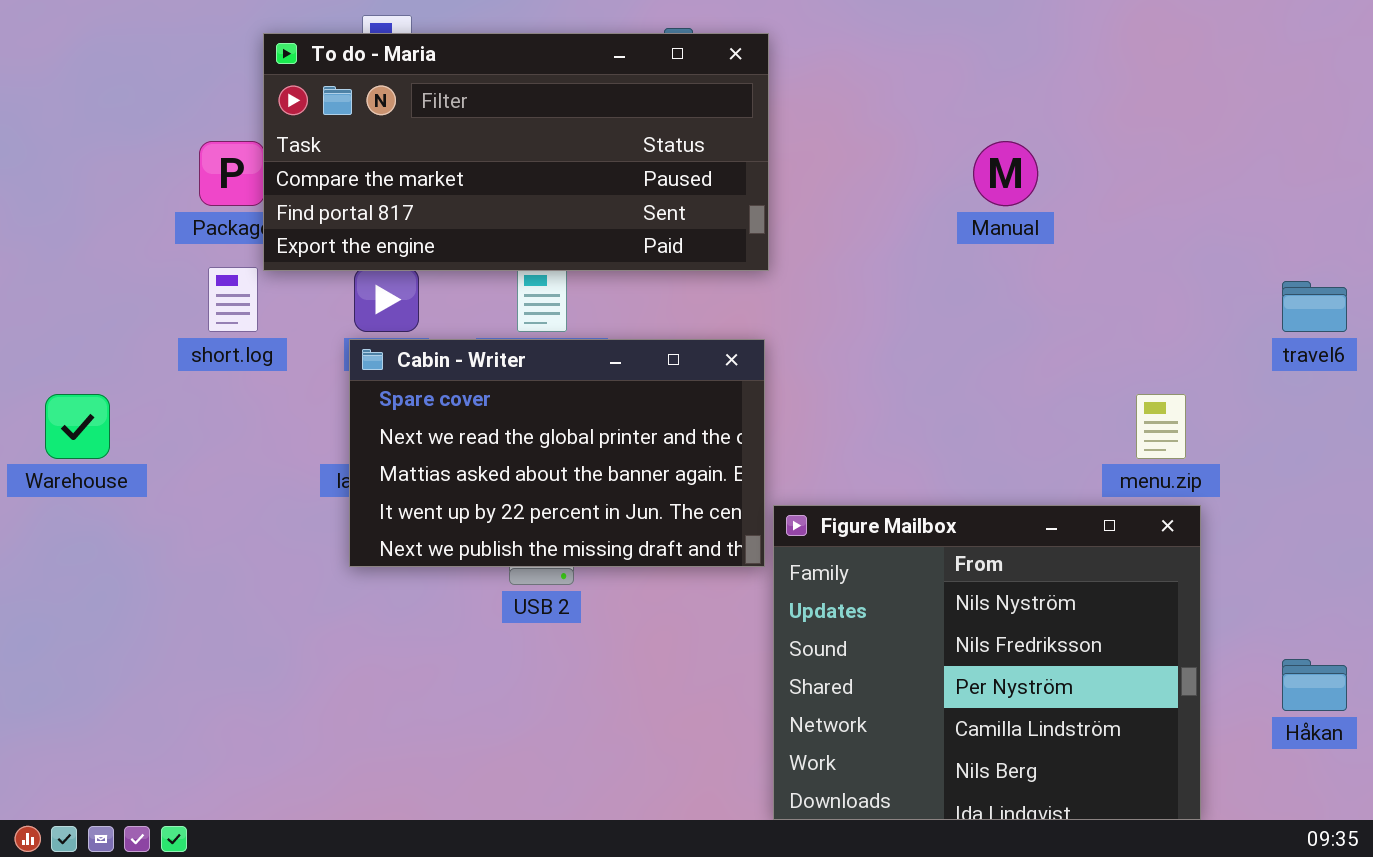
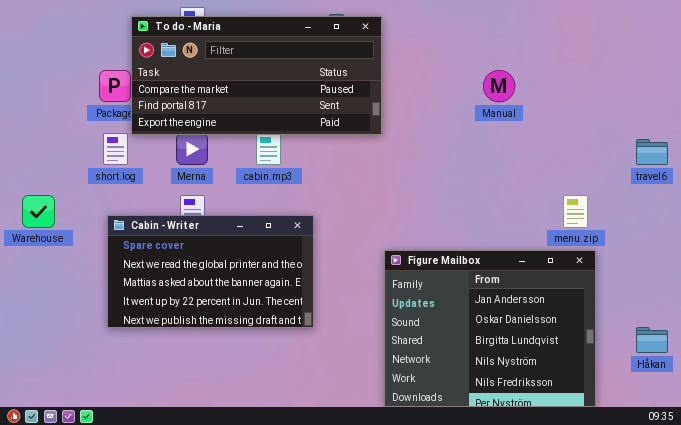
Cabin - Writer: [349,339,765,567] -> [107,215,314,328], moved
Figure Mailbox: [773,505,1201,820] -> [384,250,596,407], scrolled up 3 rows

